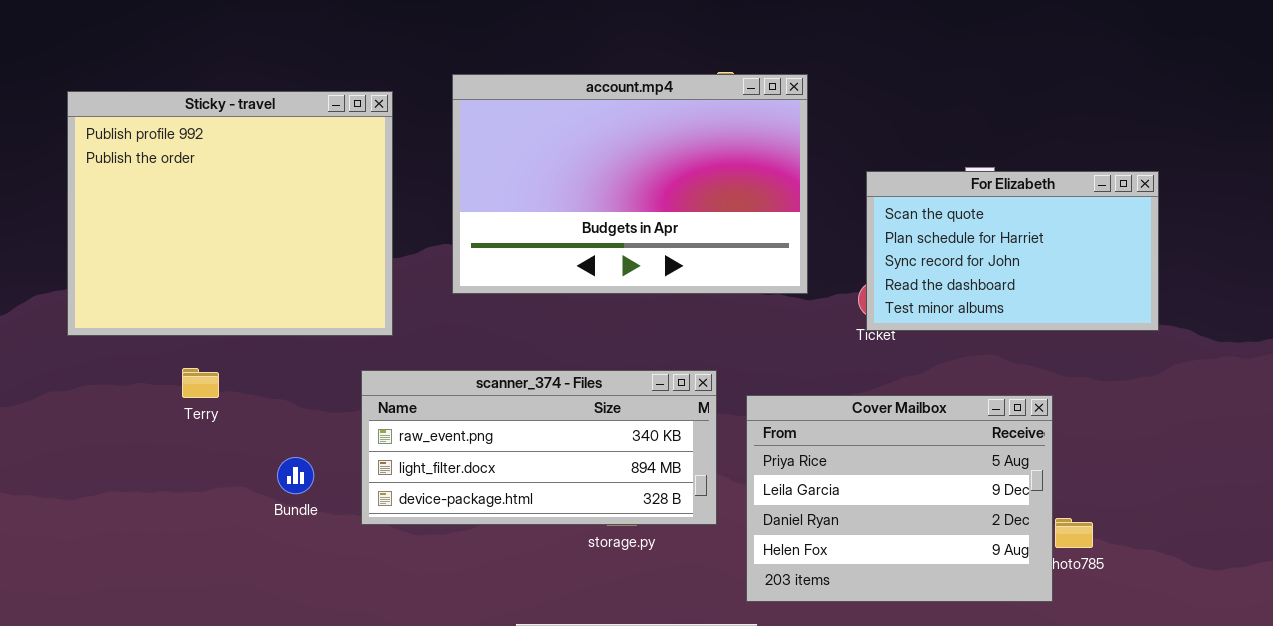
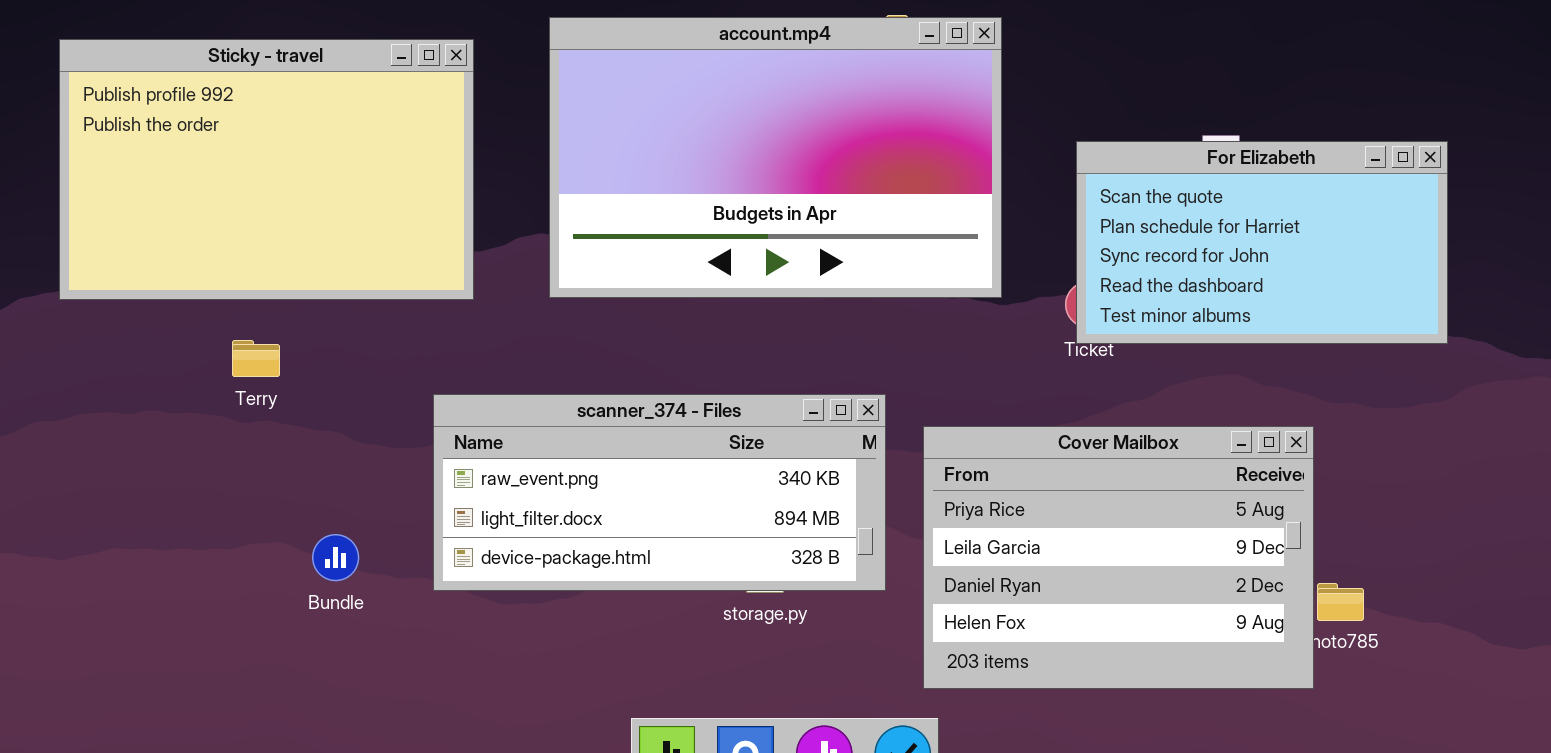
Sticky - travel: [67,91,393,336] -> [59,39,474,300], resized
Terry: [182,368,219,398] -> [232,340,280,377], moved
Bundle: [277,457,314,494] -> [312,534,359,581], moved

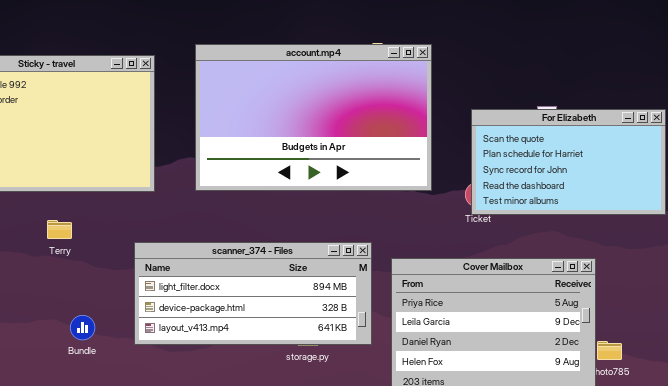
Terry: [232,340,280,377] -> [47,220,72,239], moved
scanner_374 - Files: [433,394,886,591] -> [134,242,372,345], scrolled down 1 row

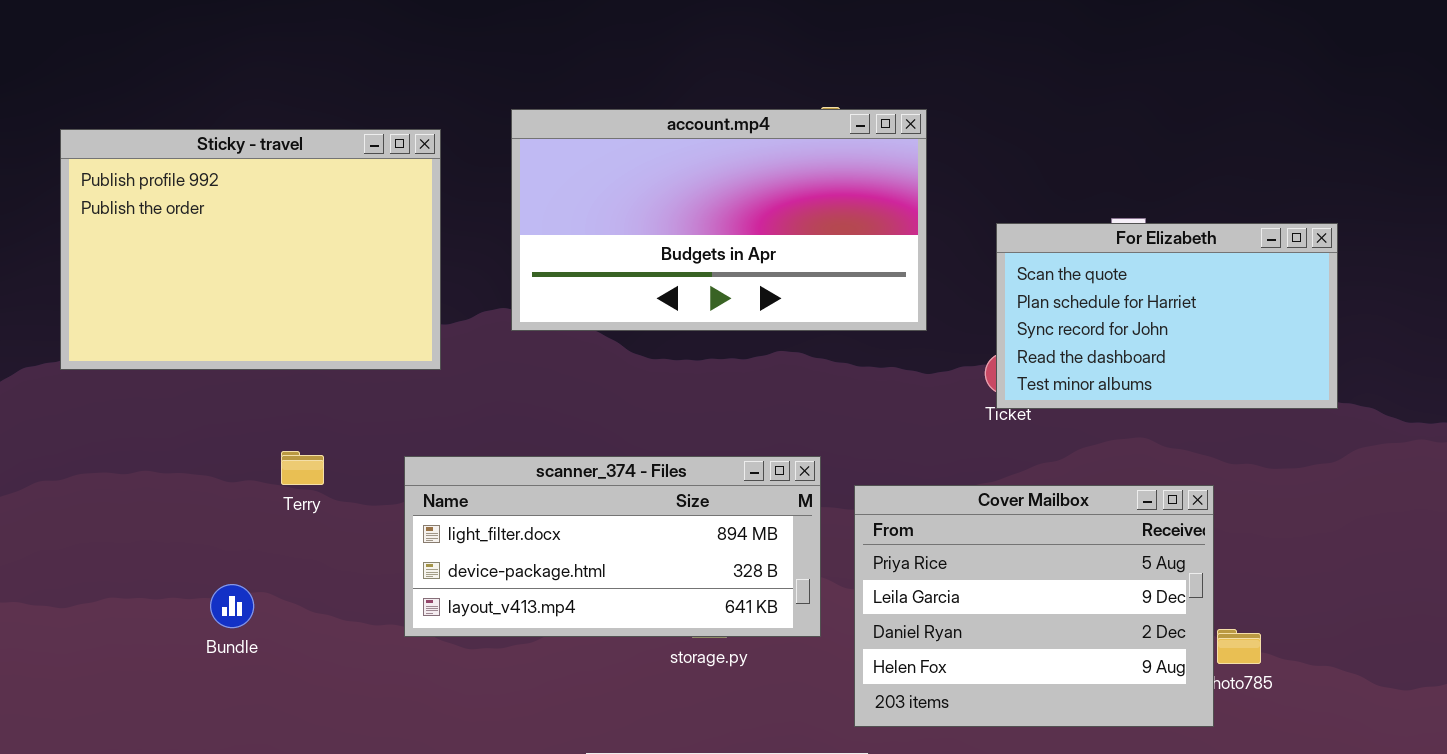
account.mp4: [195,44,432,191] -> [511,109,927,331], resized
Terry: [47,220,72,239] -> [281,451,324,485], moved
Bundle: [70,315,95,340] -> [210,584,254,628], moved

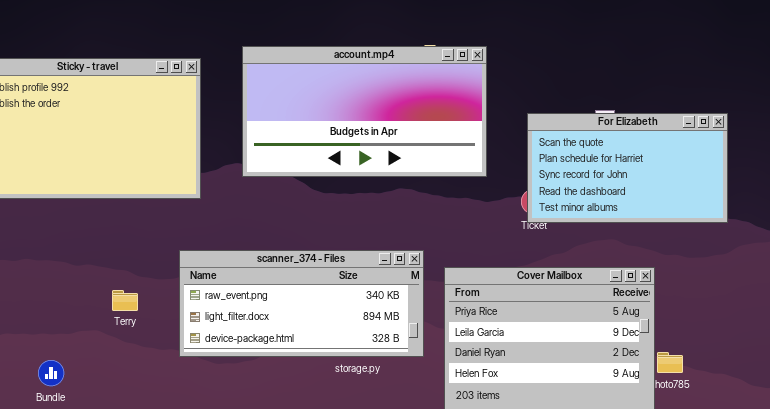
Terry: [281,451,324,485] -> [112,290,138,311], moved
scanner_374 - Files: [404,456,821,637] -> [179,250,424,357], scrolled up 1 row
Bundle: [210,584,254,628] -> [38,360,64,386], moved

